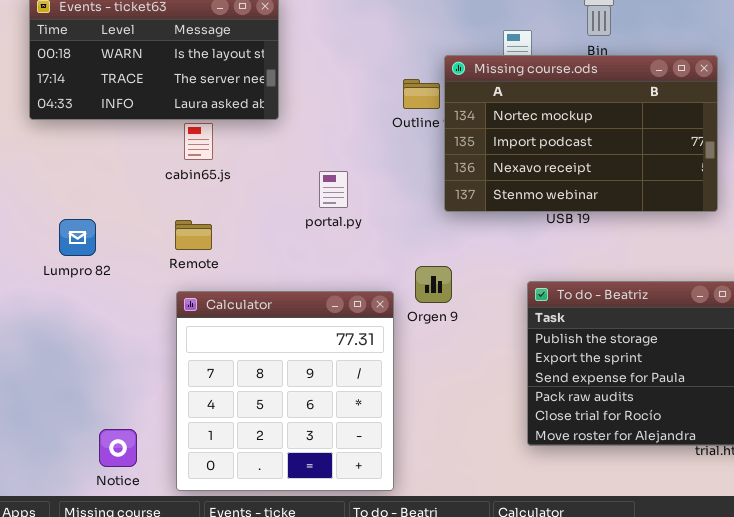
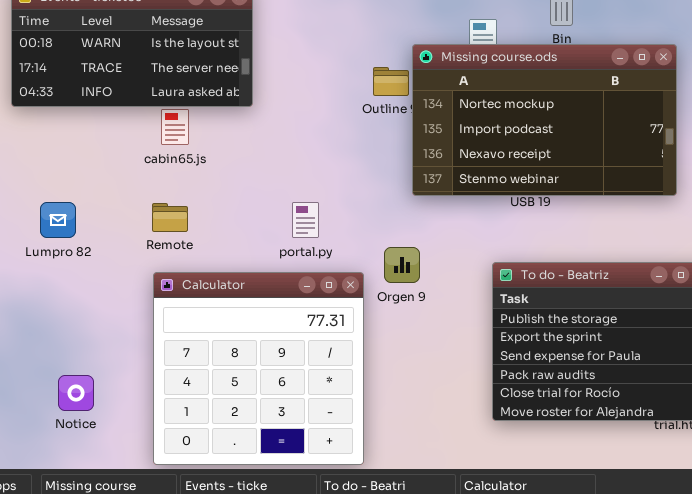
portal.py: [319,171,348,208] -> [292,202,319,238], moved
Notice: [99,429,137,467] -> [58,375,94,411], moved

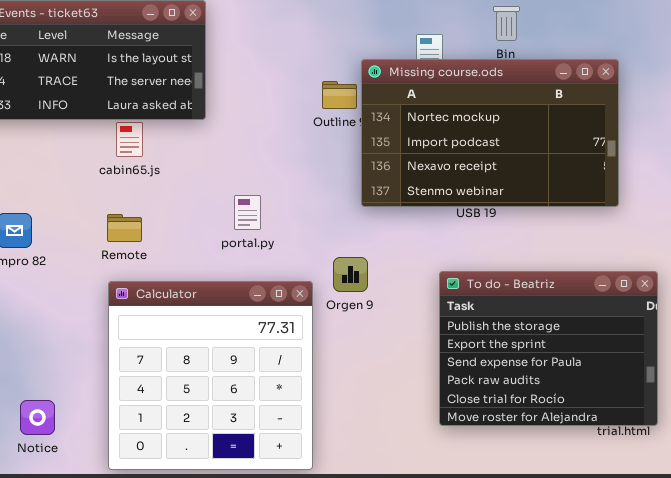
portal.py: [292,202,319,238] -> [234,195,261,230], moved
Notice: [58,375,94,411] -> [20,400,55,435], moved

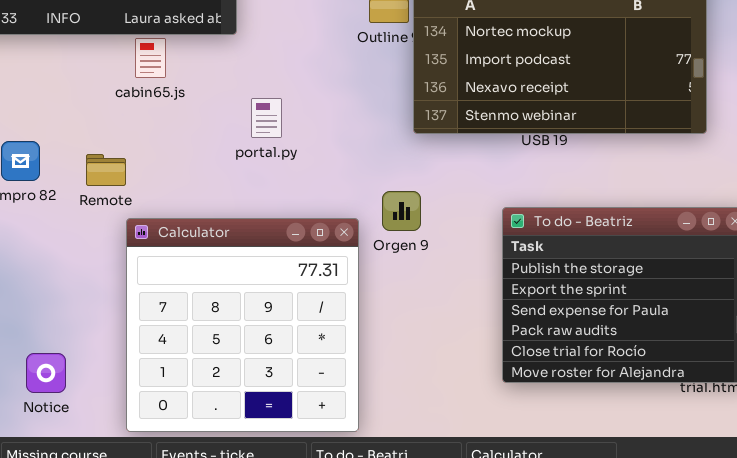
portal.py: [234,195,261,230] -> [251,98,282,138], moved
Remote: [107,214,142,242] -> [86,154,126,186], moved

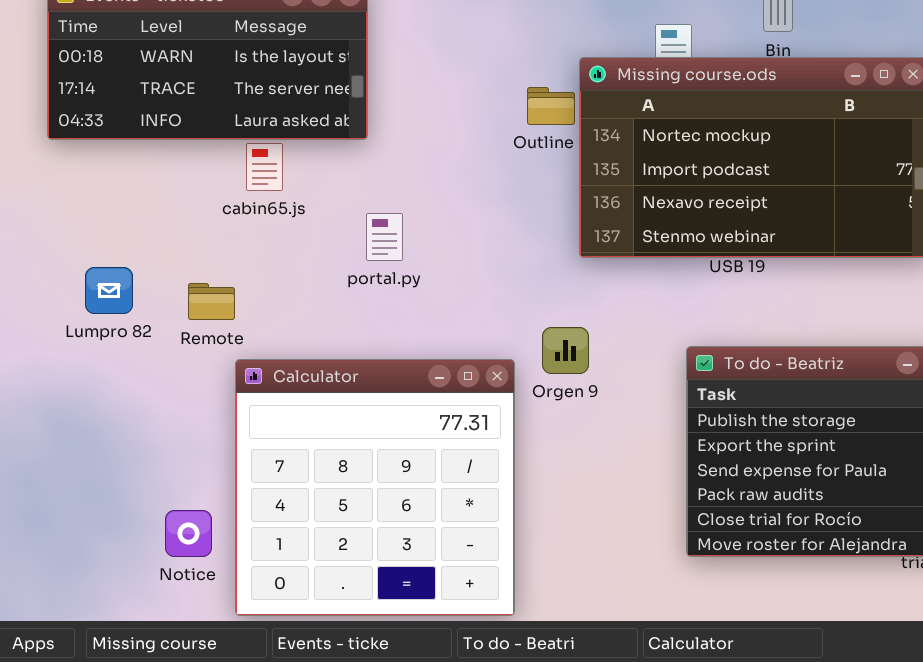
portal.py: [251,98,282,138] -> [366,213,403,261], moved
Notice: [26,353,66,393] -> [165,510,212,557], moved

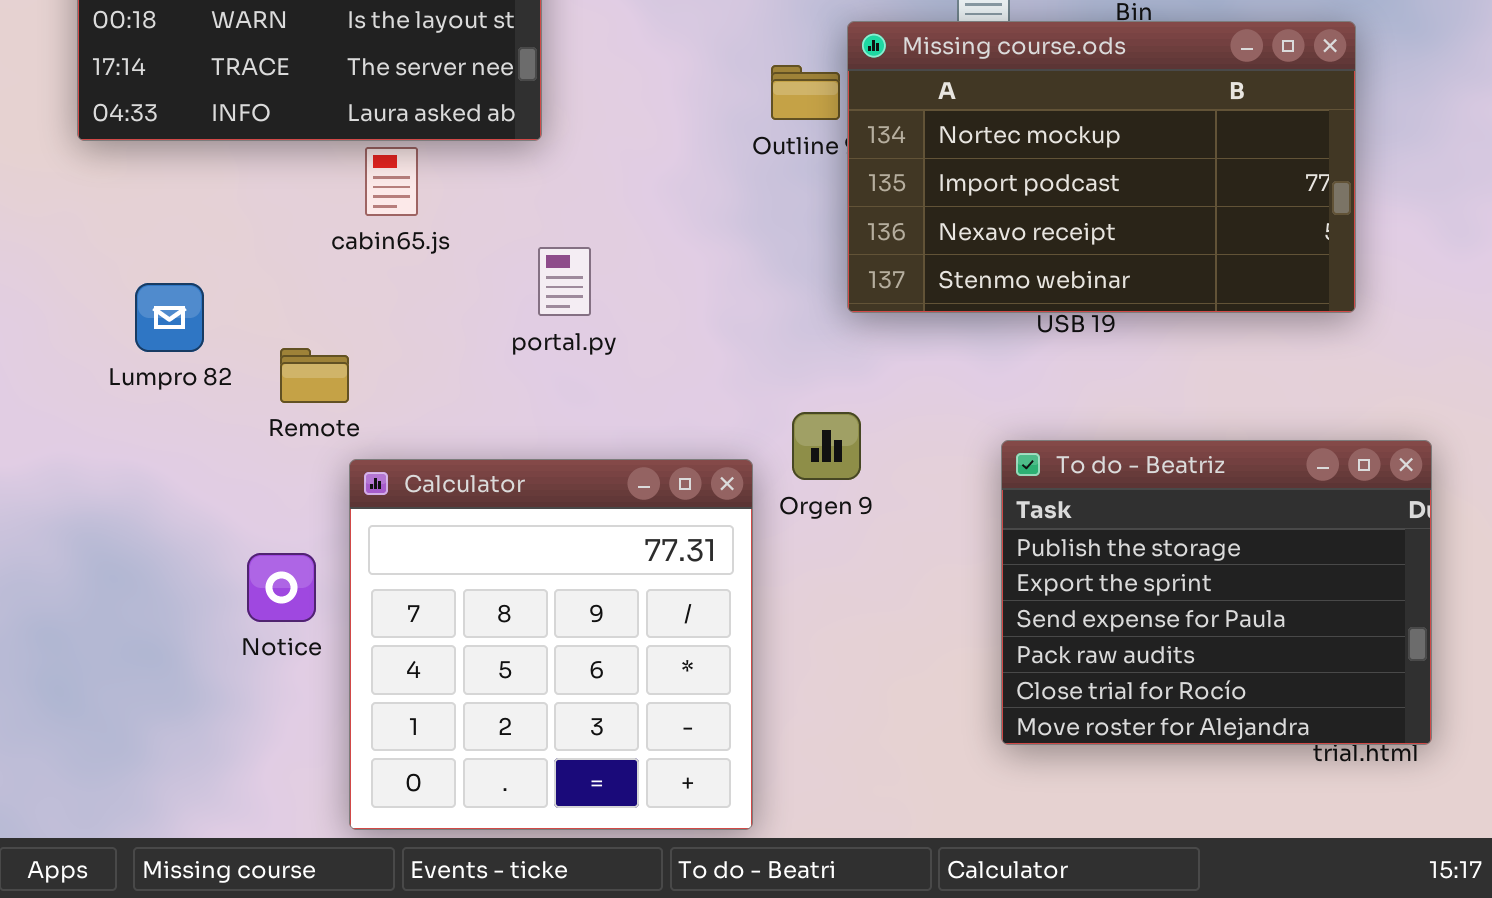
Lumpro 82: [85,267,133,314] -> [135,283,204,352], moved
Notice: [165,510,212,557] -> [247,553,316,622], moved

